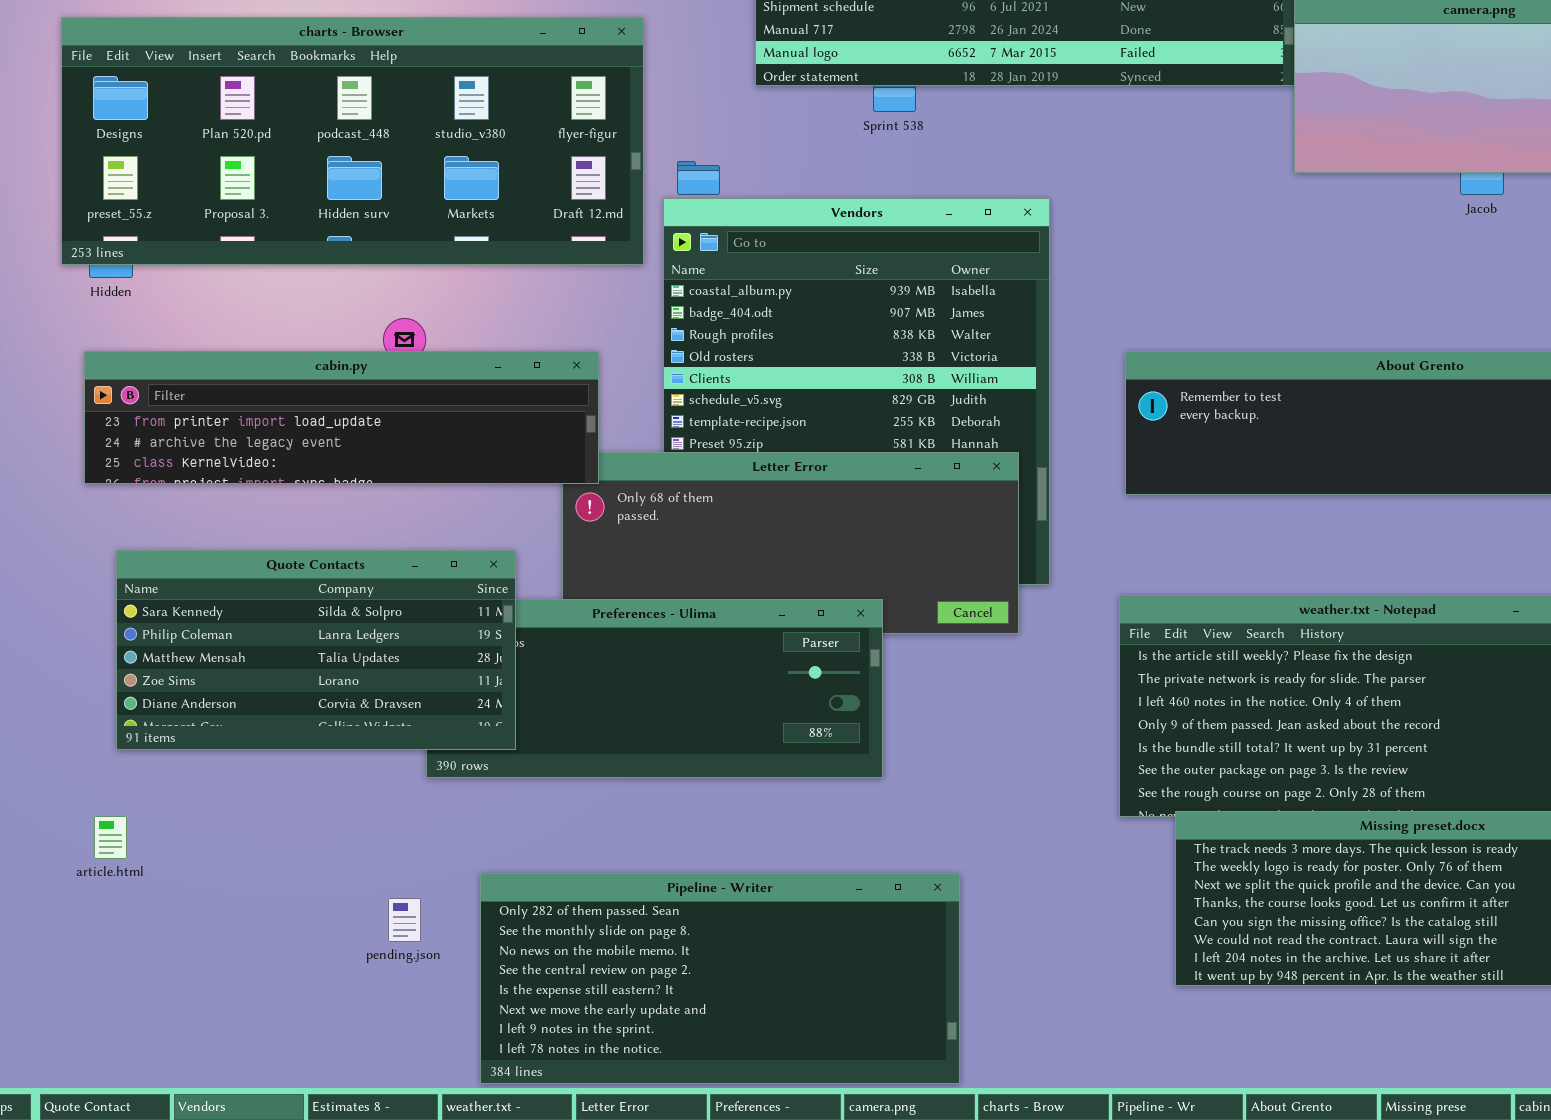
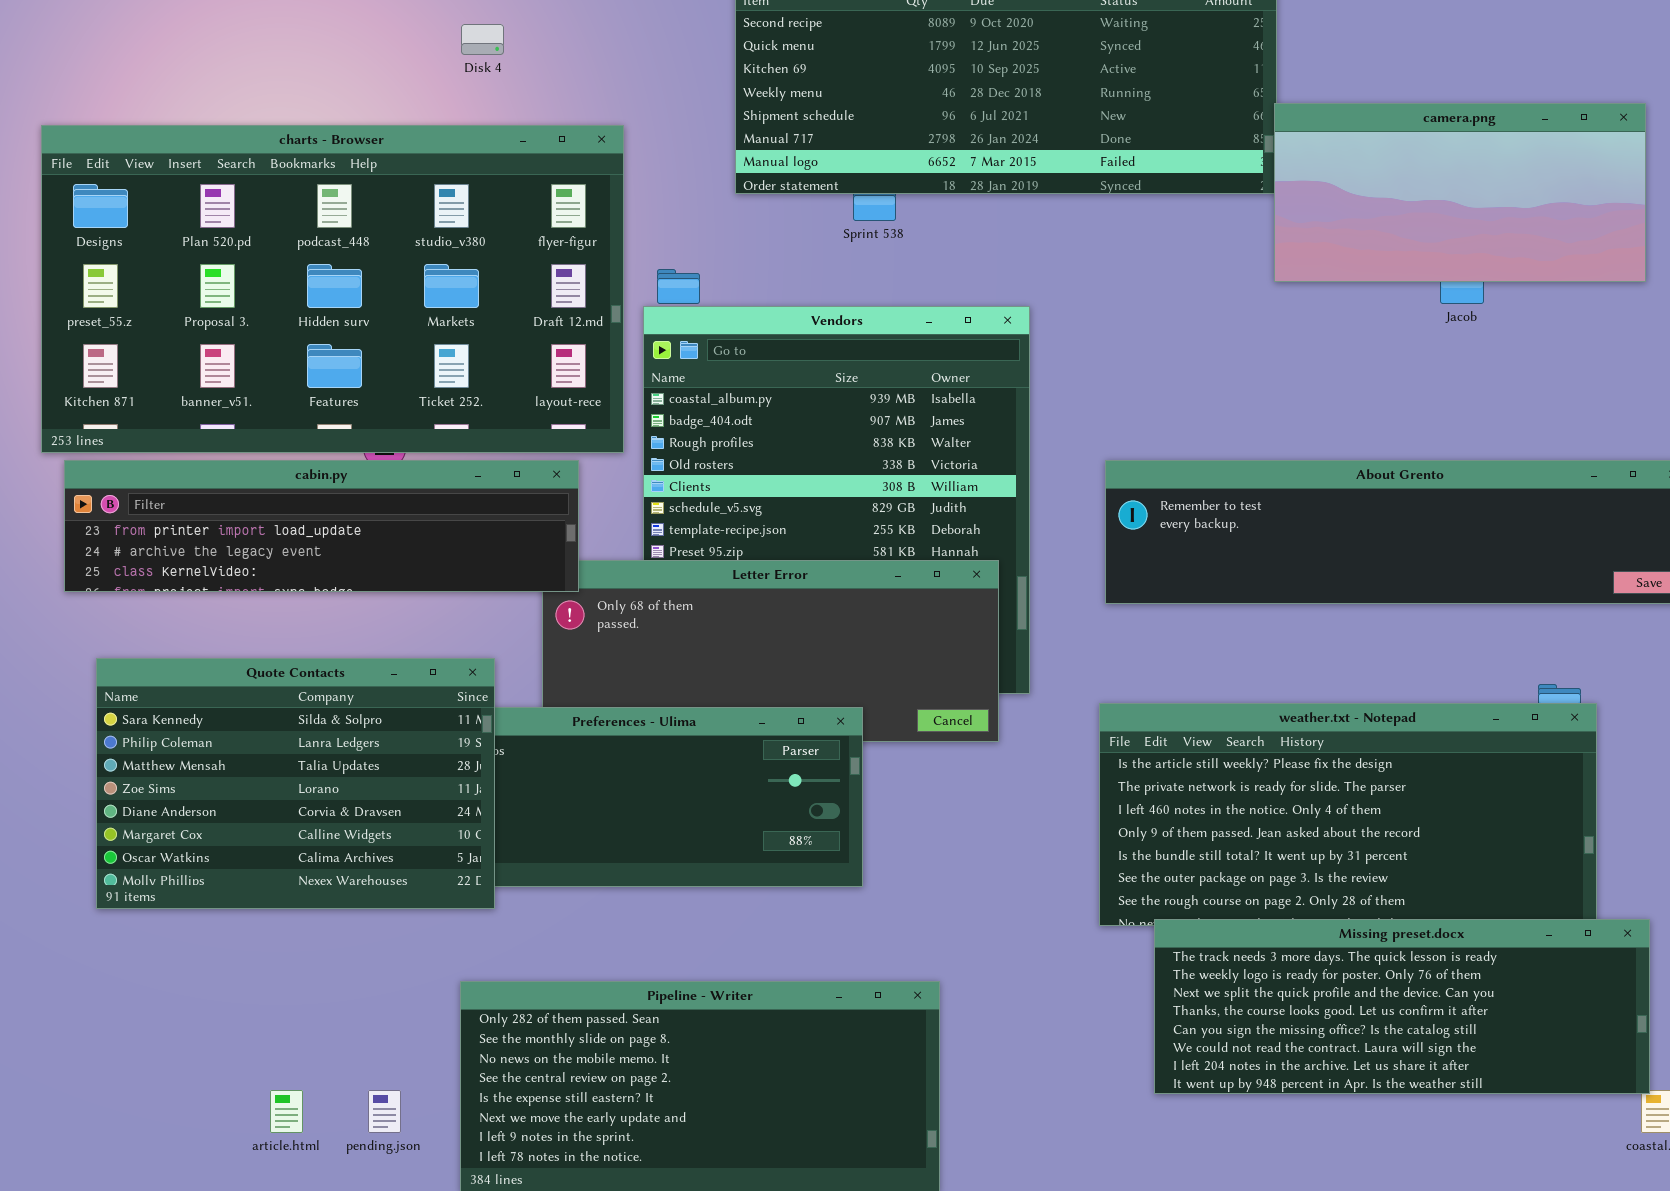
charts - Browser: [61,17,644,265] -> [41,125,624,453], resized
Quote Contacts: [116,550,516,750] -> [96,658,495,909], resized
article.html: [94,816,127,859] -> [270,1090,303,1133], moved
pending.json: [388,898,421,942] -> [368,1090,401,1133], moved

